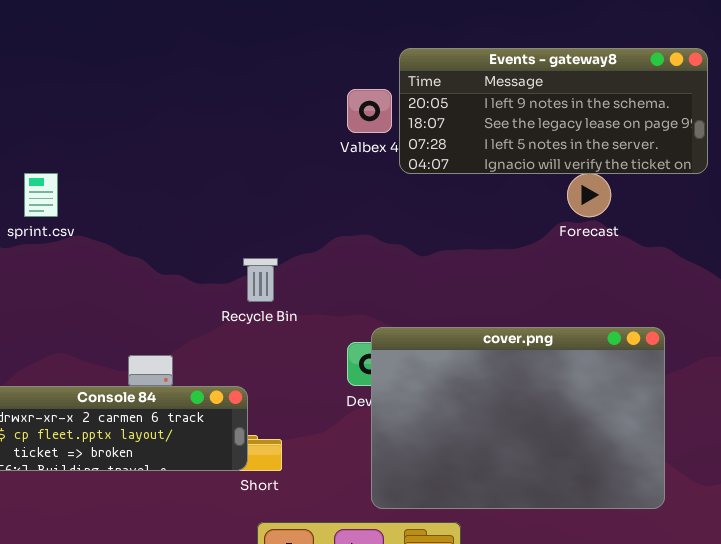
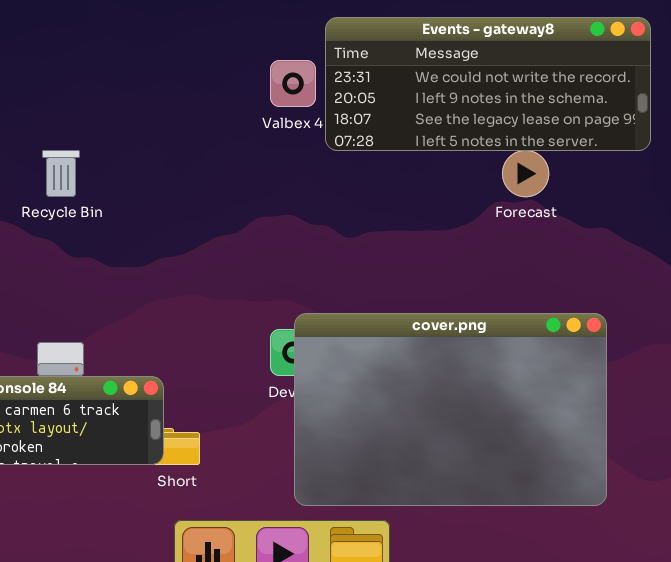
Events - gateway8: [399,48,708,174] -> [325,17,651,151], scrolled up 1 row
Recycle Bin: [243,258,278,302] -> [42,150,80,197], moved

